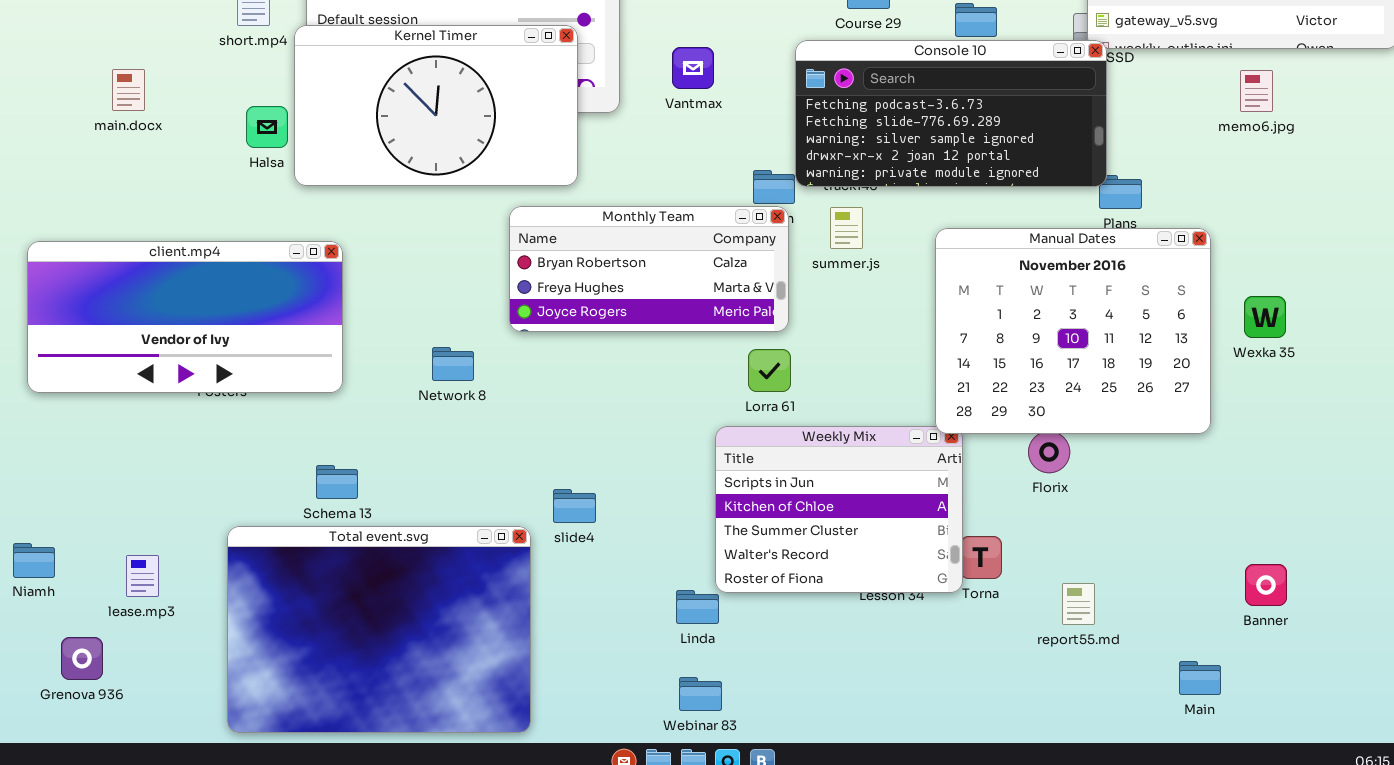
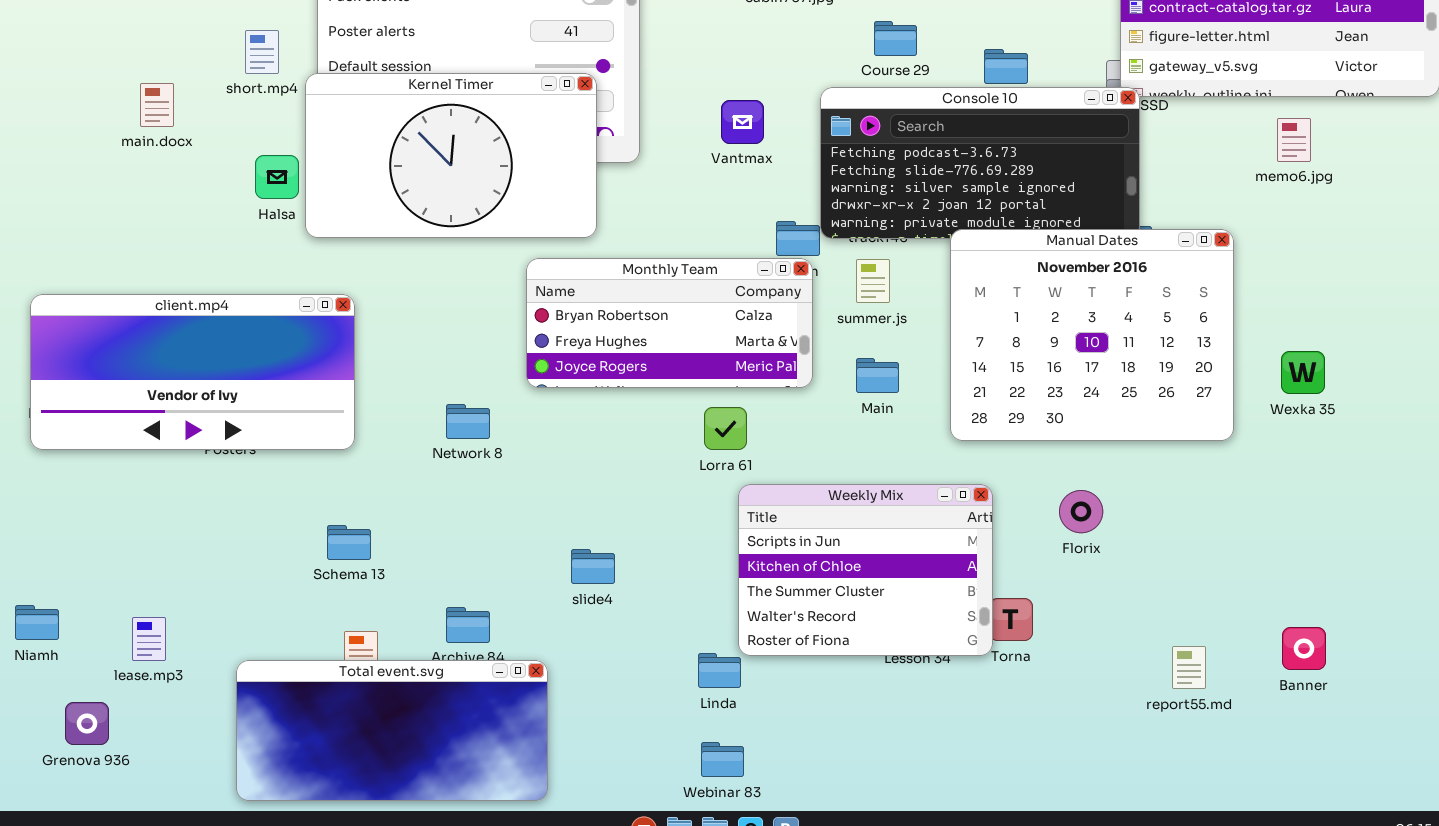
Vantmax: [672,47,714,89] -> [721,100,764,144], moved
main.docx: [112,69,145,111] -> [140,83,174,127], moved
Manual Dates: [935,228,1211,434] -> [950,229,1234,441], moved
Lorra 61: [748,349,791,392] -> [704,407,747,450], moved
Total event.svg: [227,526,531,733] -> [236,660,548,801], resized
report55.md: [1062,583,1095,625] -> [1172,646,1206,689], moved
Main: [1179,661,1221,695] -> [856,358,899,393], moved

